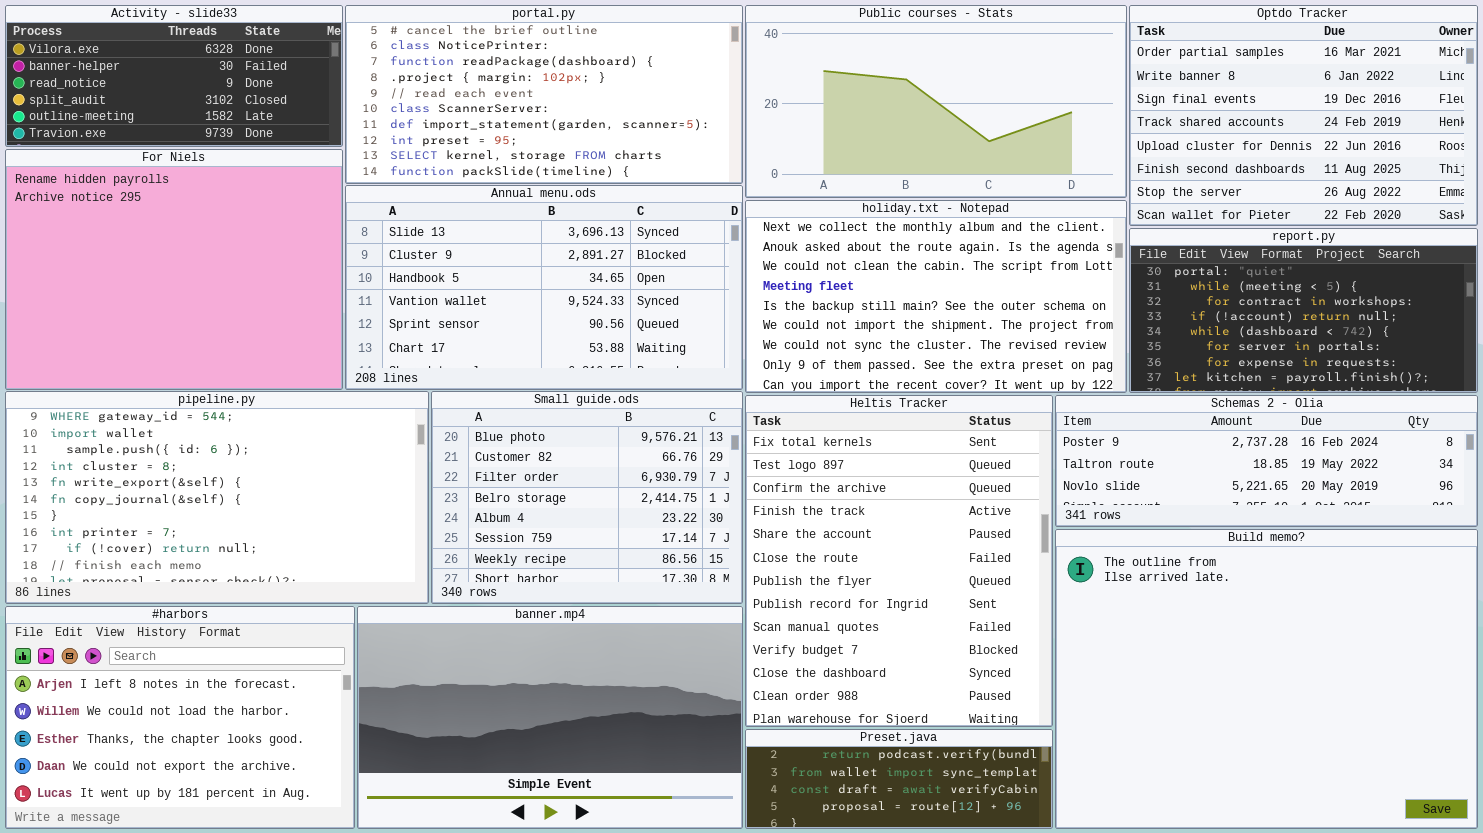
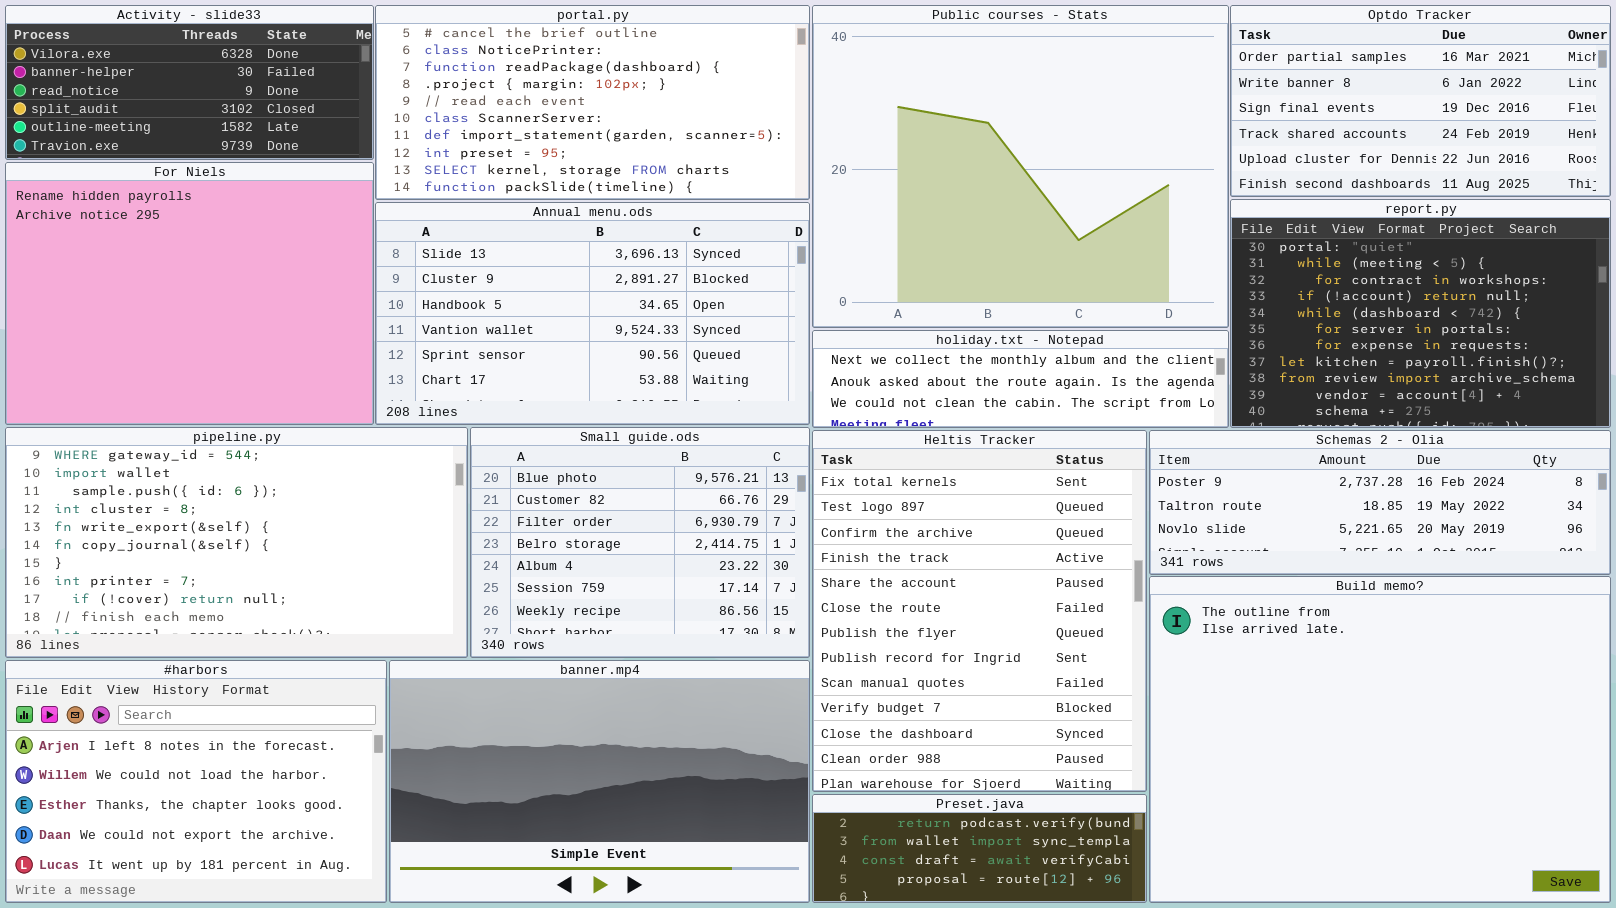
Public courses - Stats: [745,5,1127,198] -> [812,5,1229,328], resized
Optdo Tracker: [1129,5,1478,226] -> [1230,5,1611,197], resized
holiday.txt - Notepad: [745,200,1127,393] -> [812,330,1229,428], resized
report.py: [1129,228,1478,393] -> [1230,199,1611,428], resized

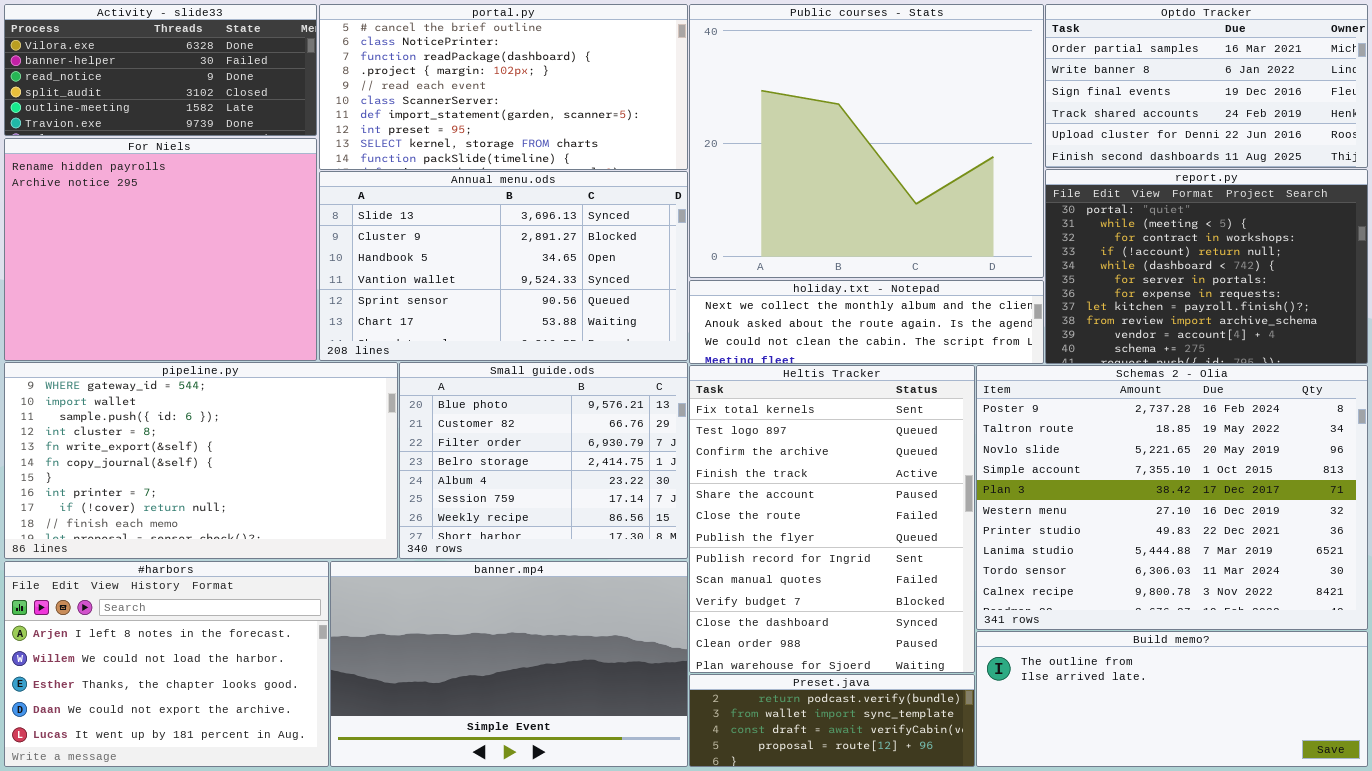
Schemas 2 - Olia: [1149,430,1611,575] -> [976,365,1368,630], resized
Build memo?: [1149,576,1611,903] -> [976,631,1368,767], resized

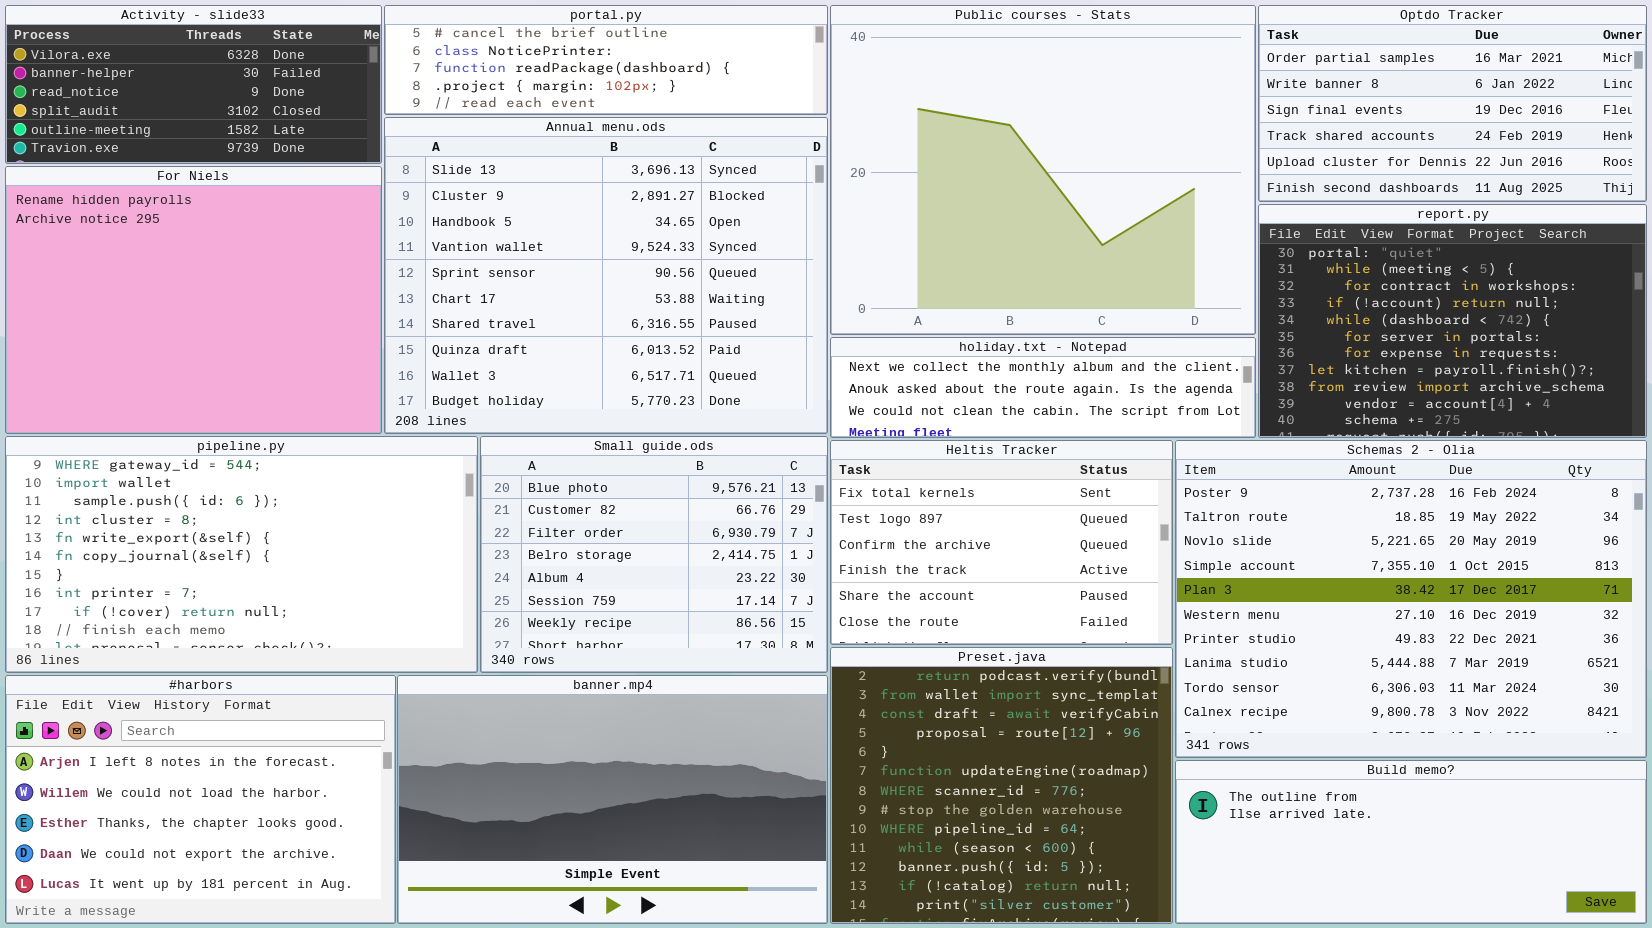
portal.py: [319,4,688,170] -> [384,5,828,115], resized
Annual menu.ods: [319,171,688,361] -> [384,117,828,434], resized
Heltis Tracker: [689,365,975,673] -> [830,440,1173,645], resized
Preset.java: [689,674,975,767] -> [830,647,1173,924], resized

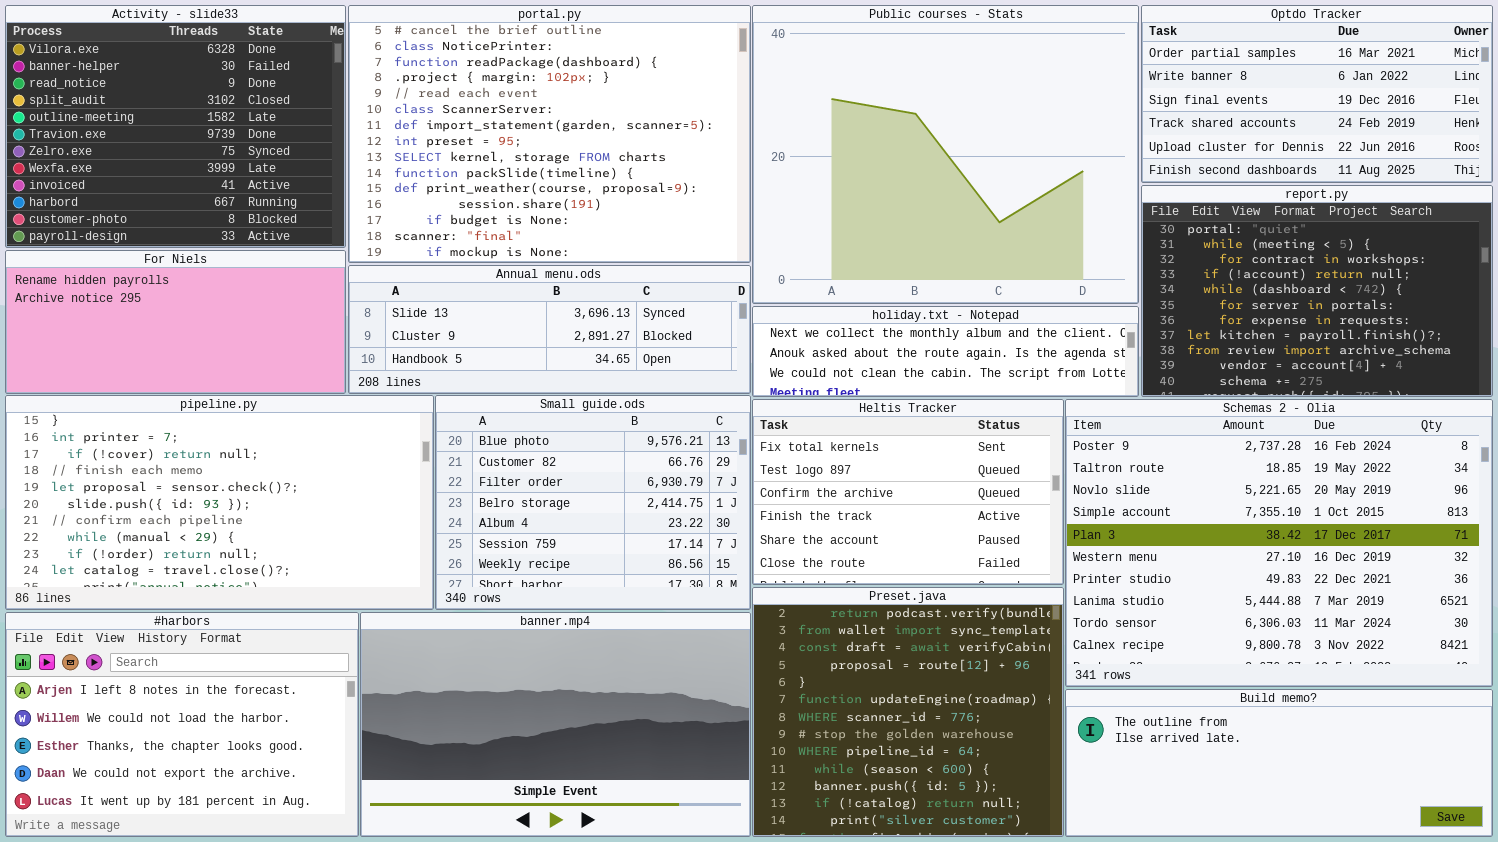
Activity - slide33: [5,5,382,164] -> [5,5,346,248], resized
portal.py: [384,5,828,115] -> [348,5,751,263], resized
Annual menu.ods: [384,117,828,434] -> [348,265,751,394], resized
For Niels: [5,166,382,434] -> [5,250,346,394], resized
pipeline.py: [5,436,478,673] -> [5,395,434,610], scrolled down 6 rows

